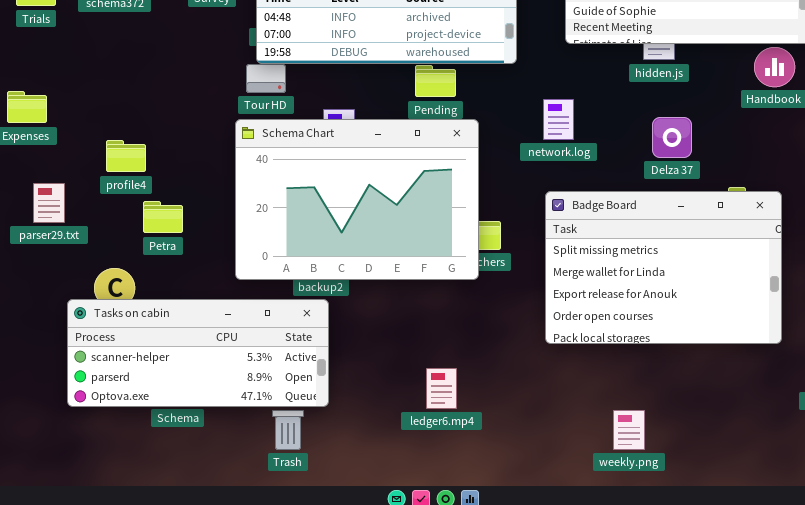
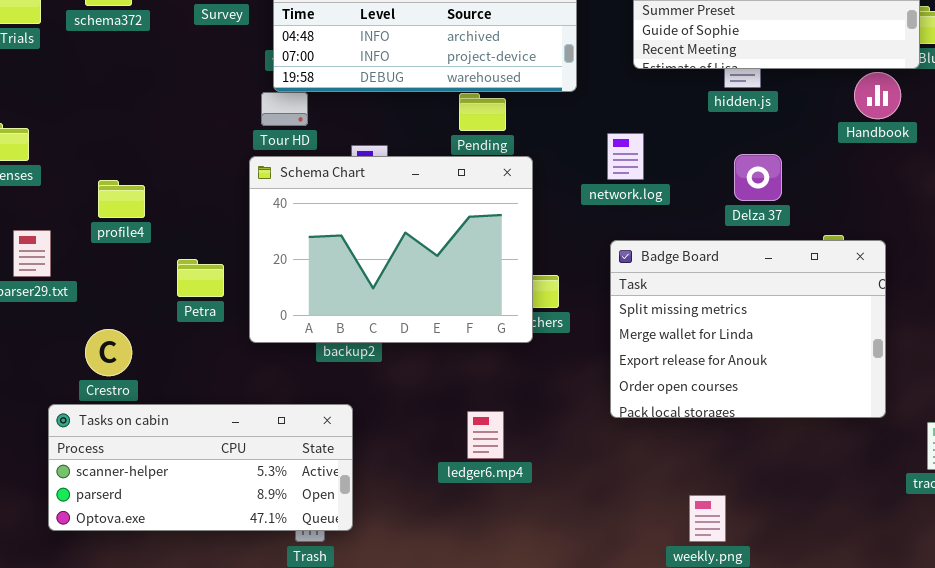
Petra: [143,201,183,233] -> [177,259,224,297], moved
Tasks on cabin: [67,299,329,407] -> [48,404,353,531], moved
ledger6.mp4: [426,368,457,409] -> [467,411,504,459], moved

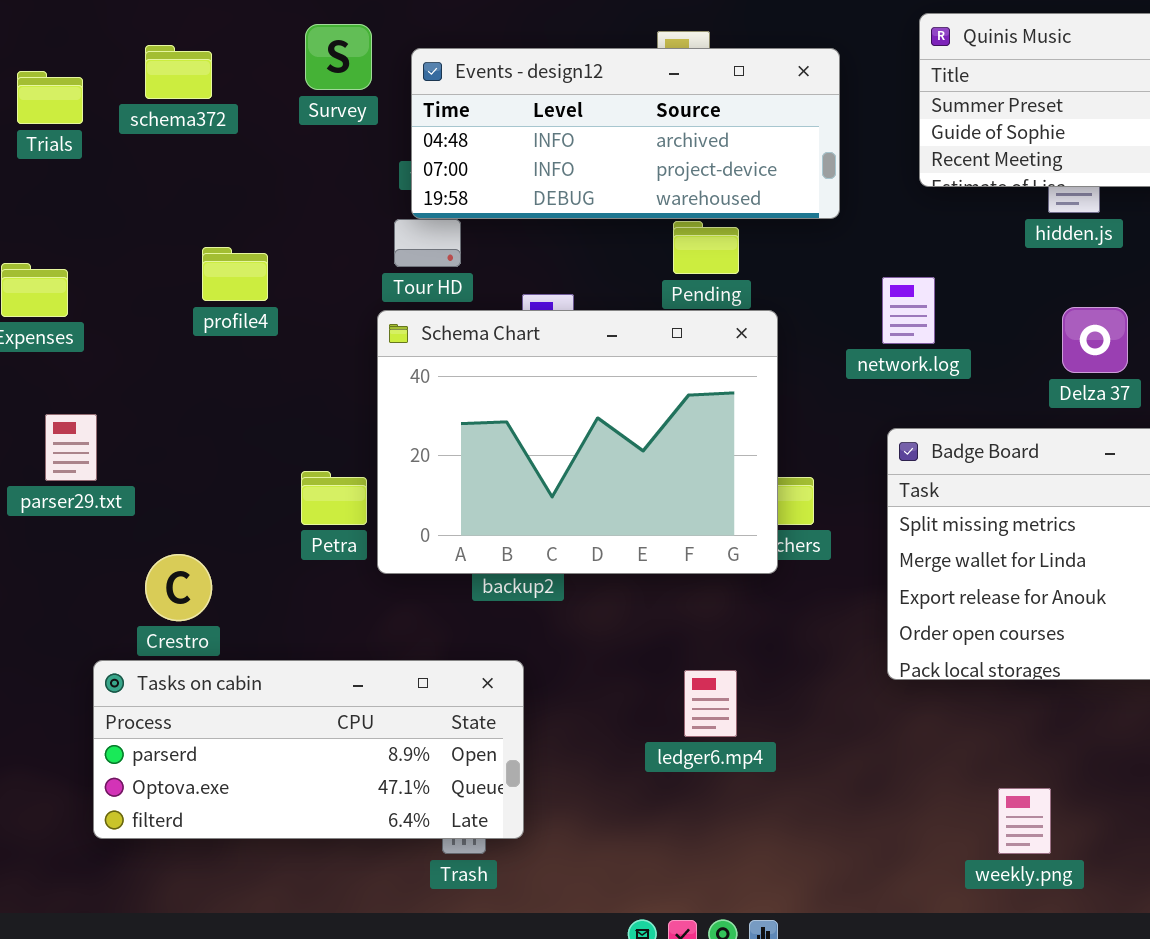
profile4: [98,180,145,218] -> [202,247,268,301], moved
Petra: [177,259,224,297] -> [301,471,367,525], moved
Tasks on cabin: [48,404,353,531] -> [93,660,524,839], scrolled down 1 row

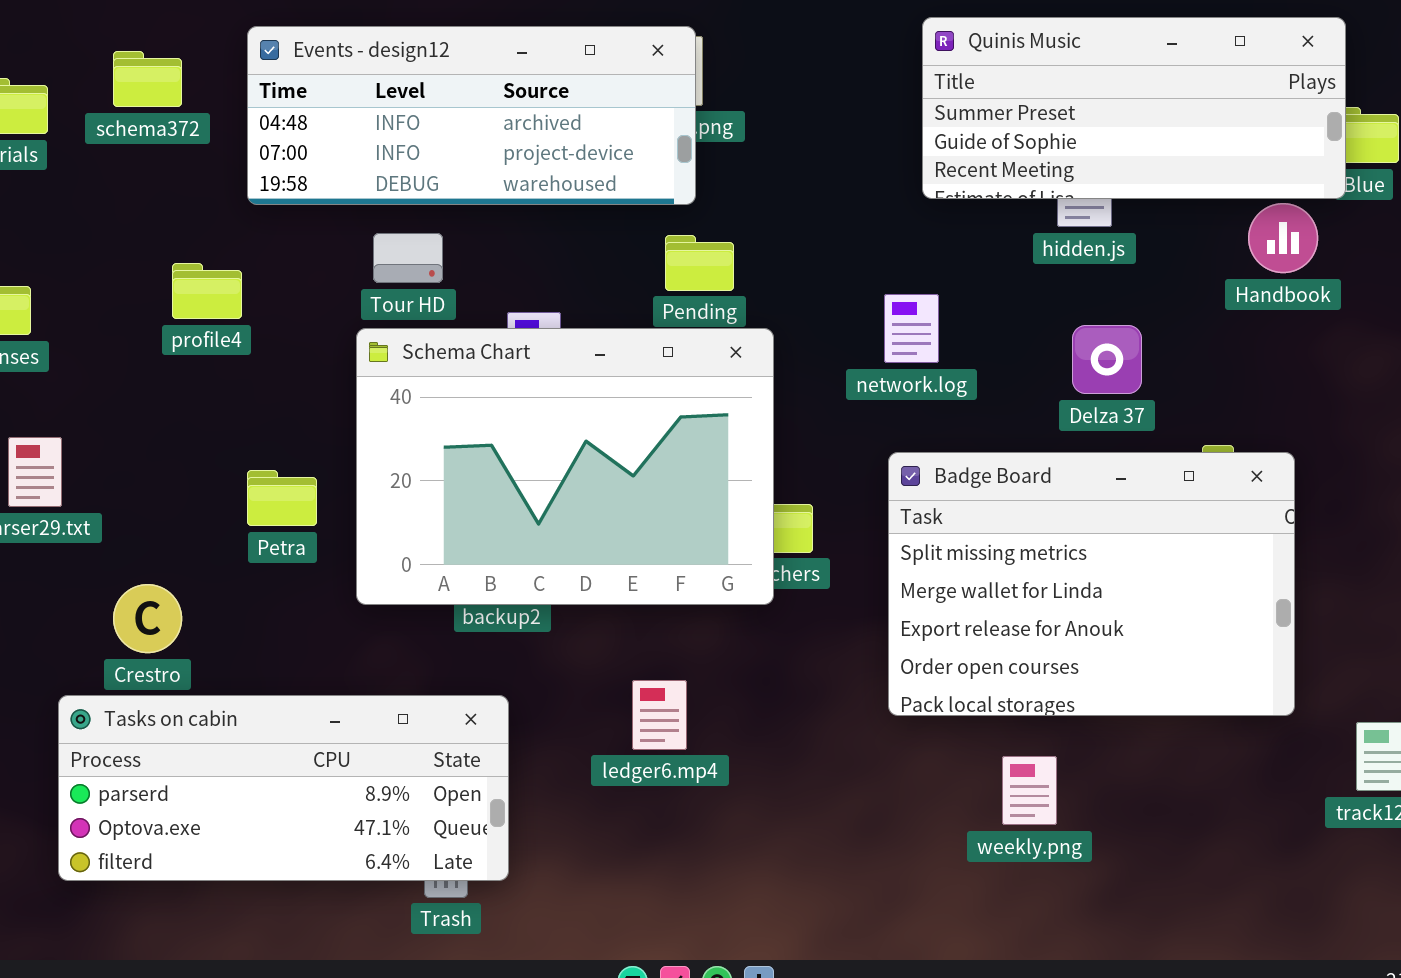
Events - design12: [411,48,840,219] -> [247,26,696,205], moved
Petra: [301,471,367,525] -> [247,470,317,526], moved
ledger6.mp4: [684,670,737,737] -> [632,680,687,750], moved
weekly.png: [998,788,1051,854] -> [1002,756,1057,825], moved

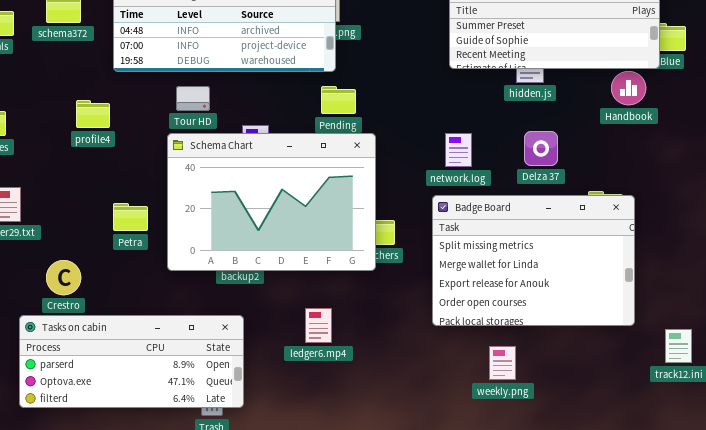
network.log: [884,294,939,363] -> [445,133,472,167], moved

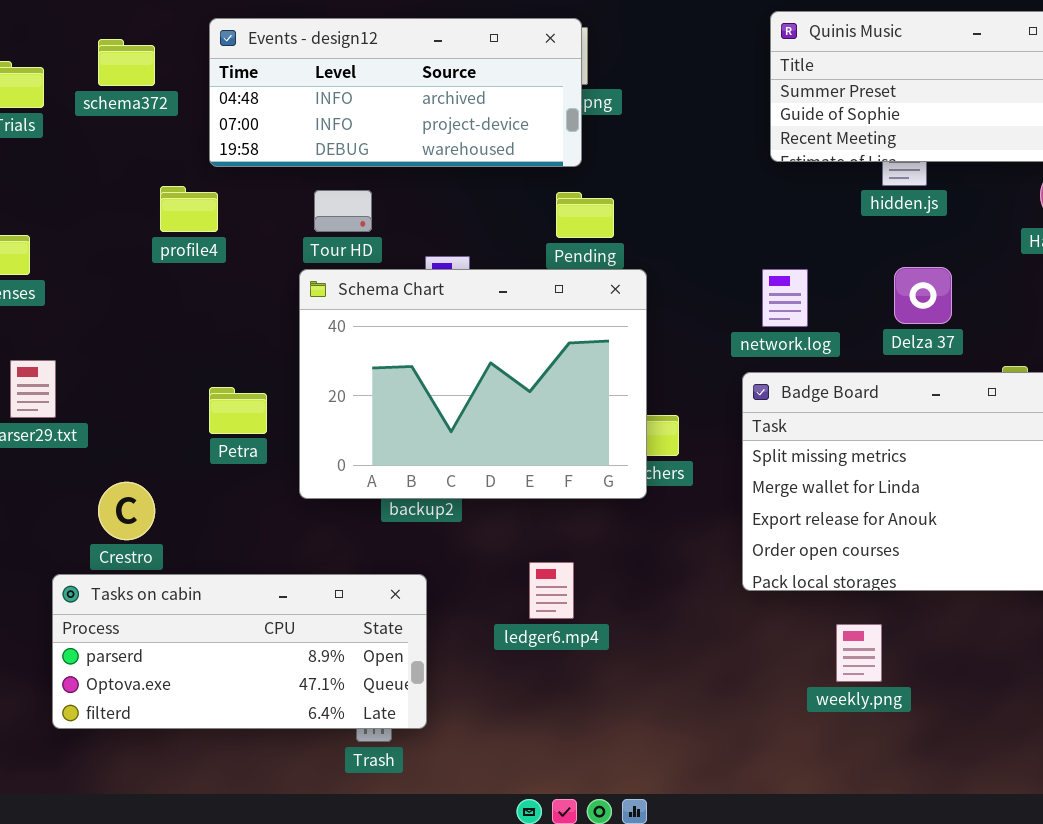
profile4: [76,100,110,128] -> [160,186,218,232], moved

